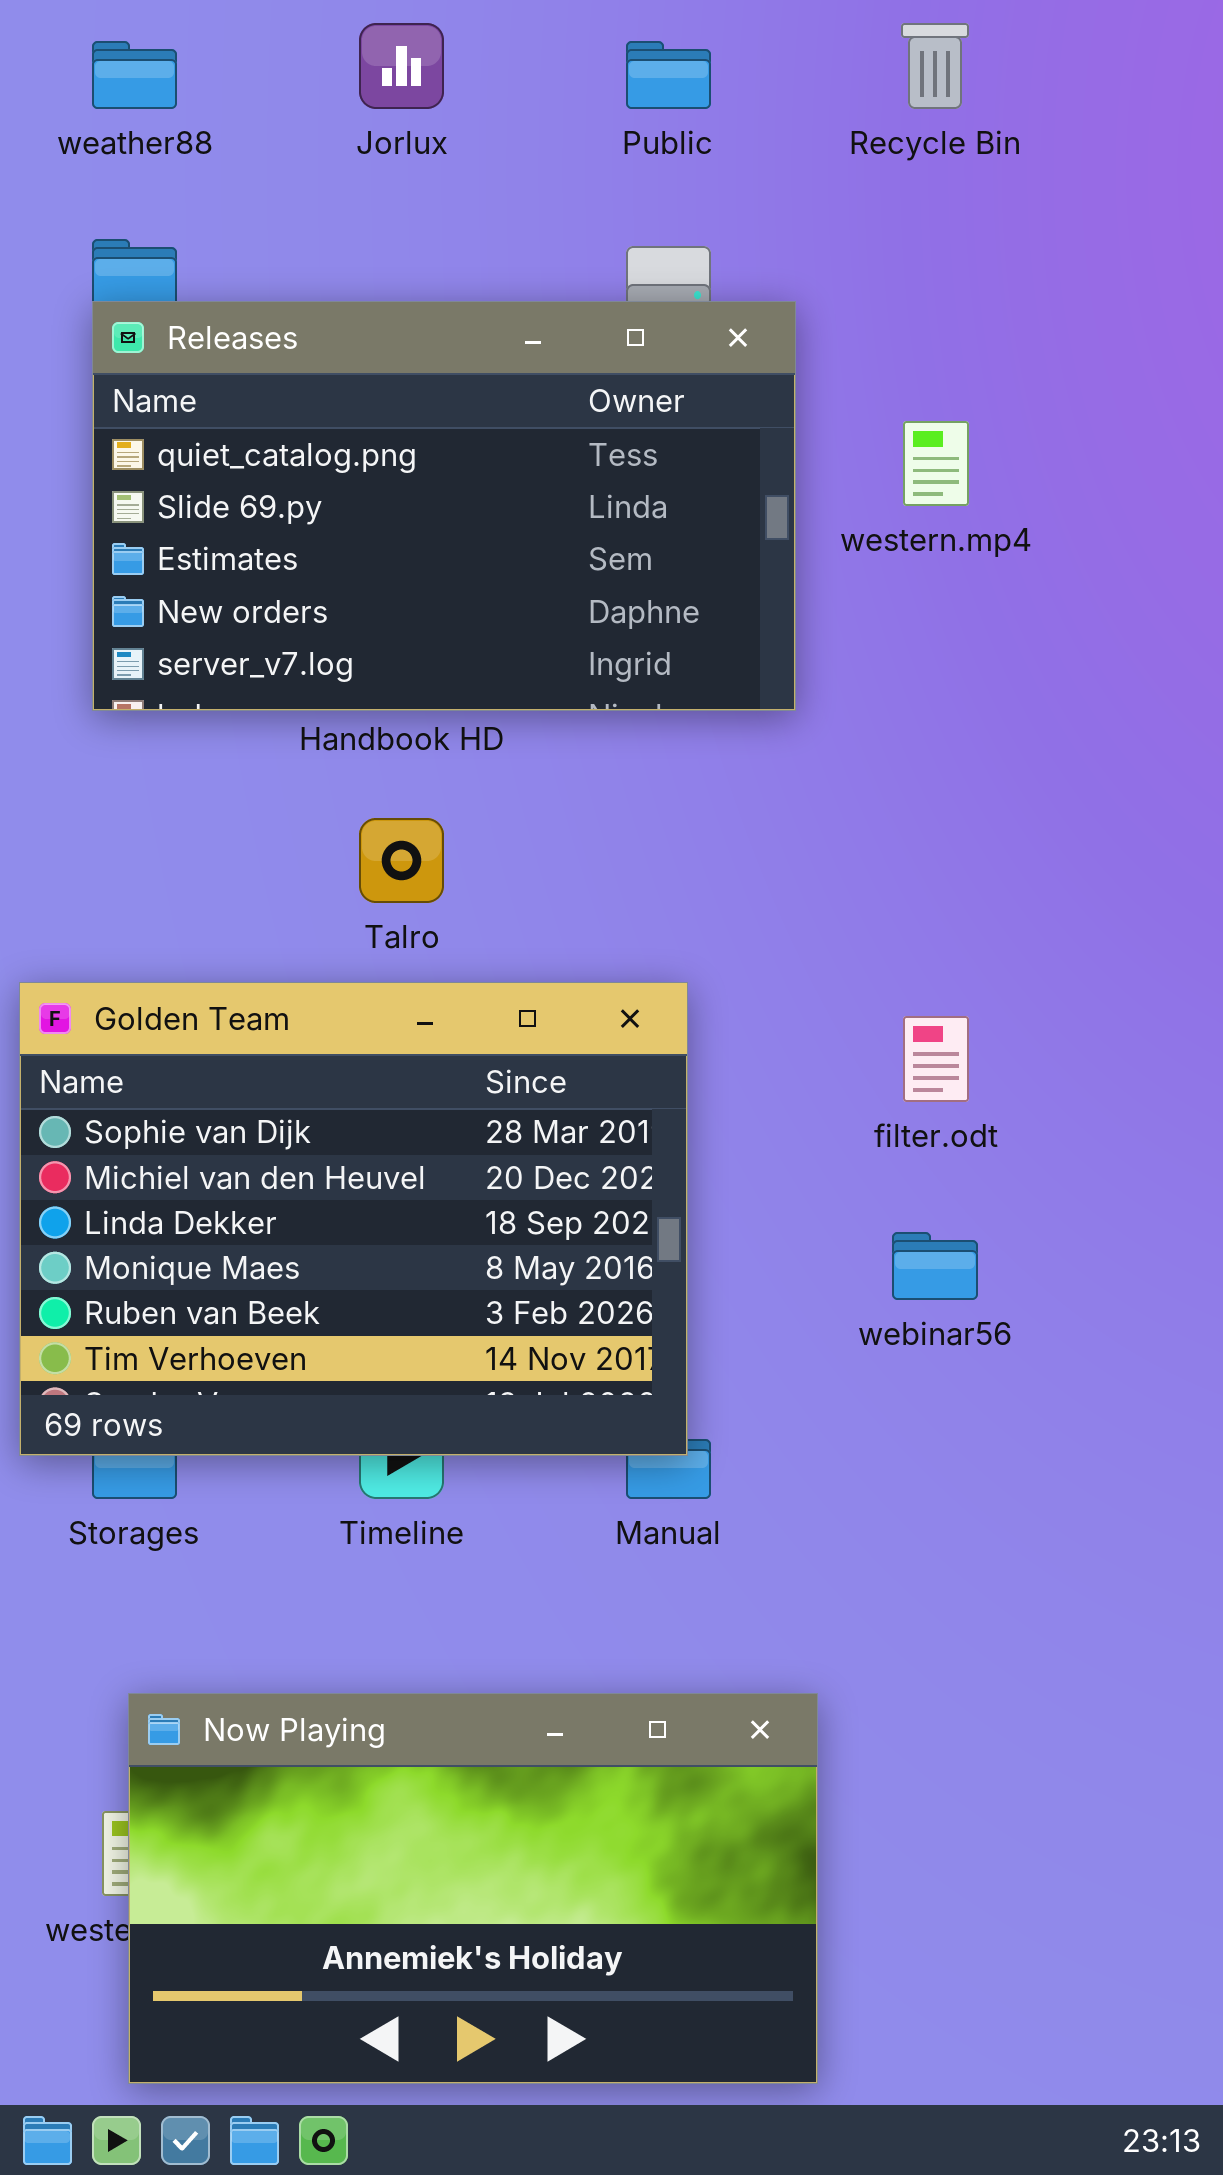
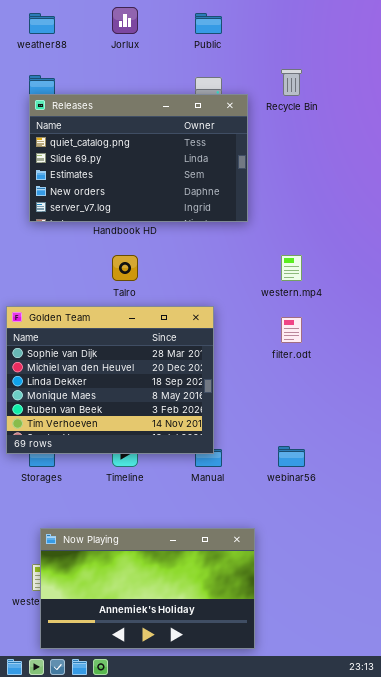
Recycle Bin: [901,23,969,109] -> [281,69,302,96], moved
western.mp4: [903,421,969,506] -> [281,255,302,281], moved
webinar56: [892,1232,978,1300] -> [278,446,305,467], moved

